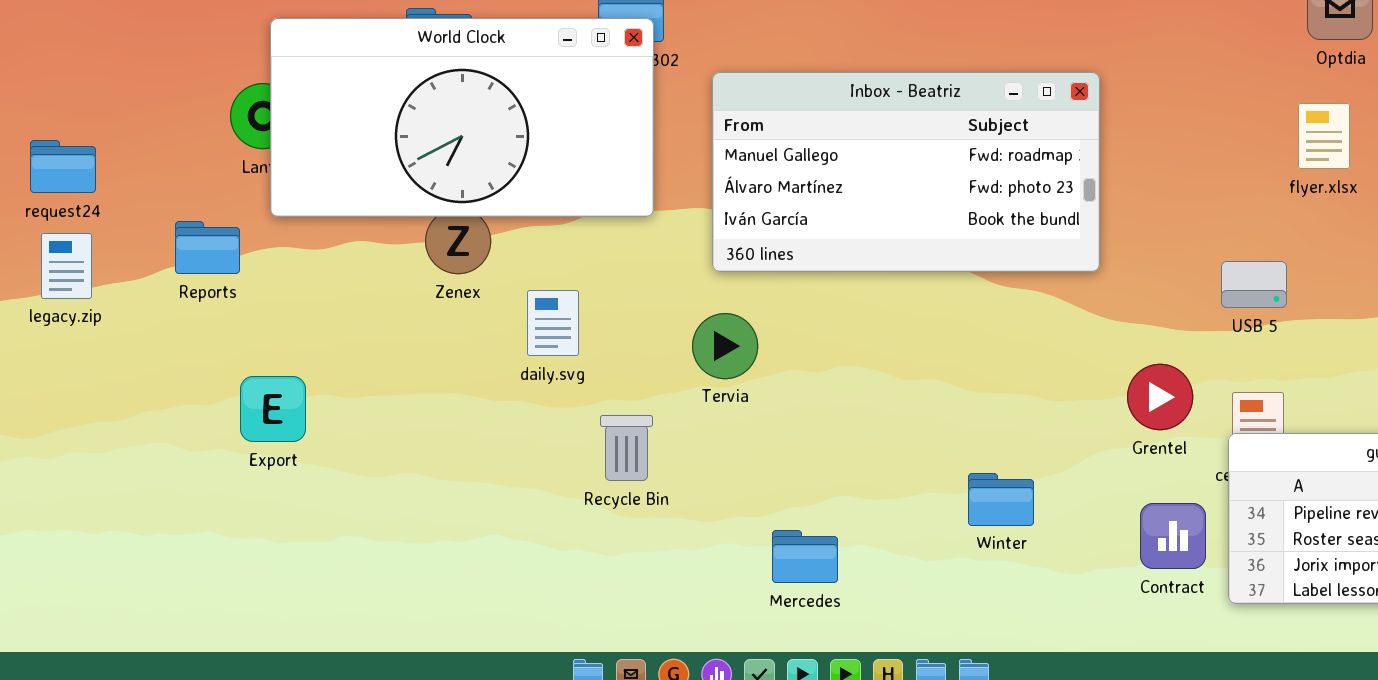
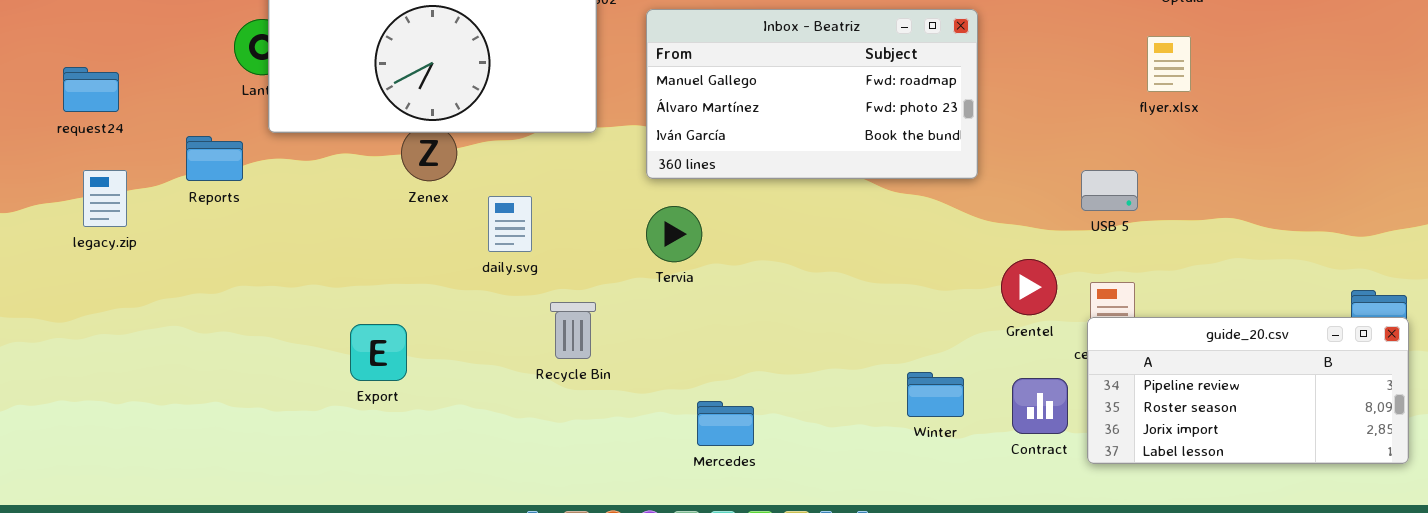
legacy.zip: [41,233,92,299] -> [83,170,127,227], moved
Tervia: [692,313,758,379] -> [646,206,702,262], moved
Export: [240,376,306,442] -> [350,324,407,381], moved
Winter: [968,473,1034,526] -> [907,372,964,417], moved

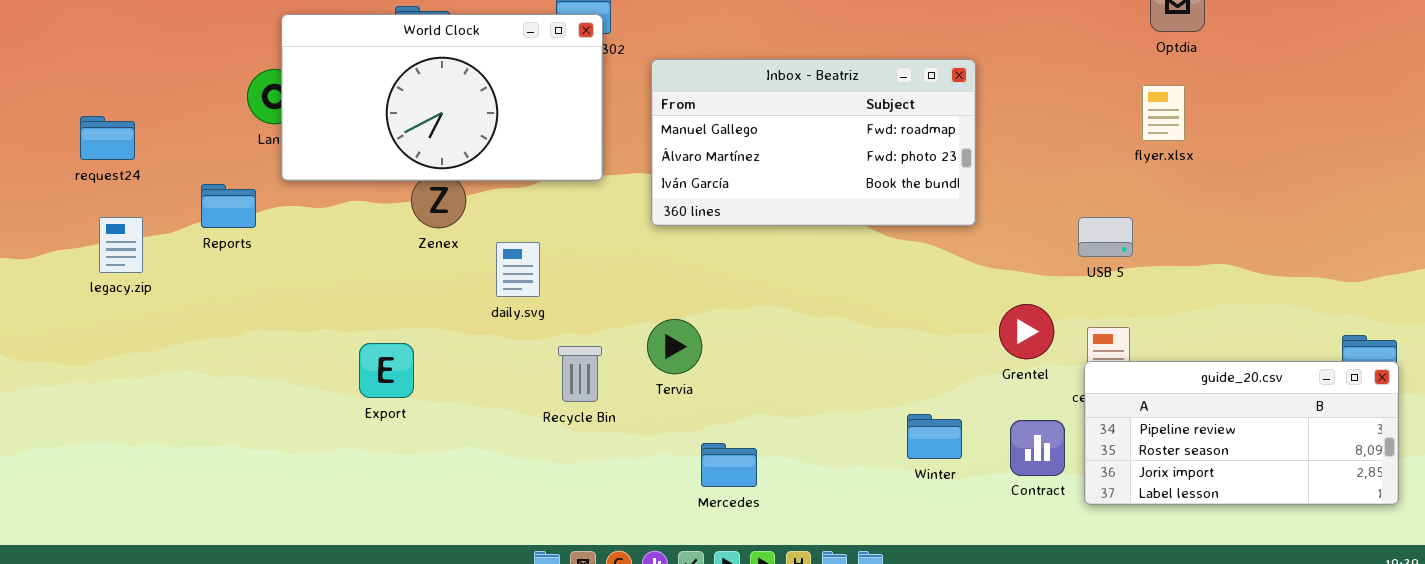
Tervia: [646,206,702,262] -> [647,319,702,374], moved
Export: [350,324,407,381] -> [359,343,414,398], moved

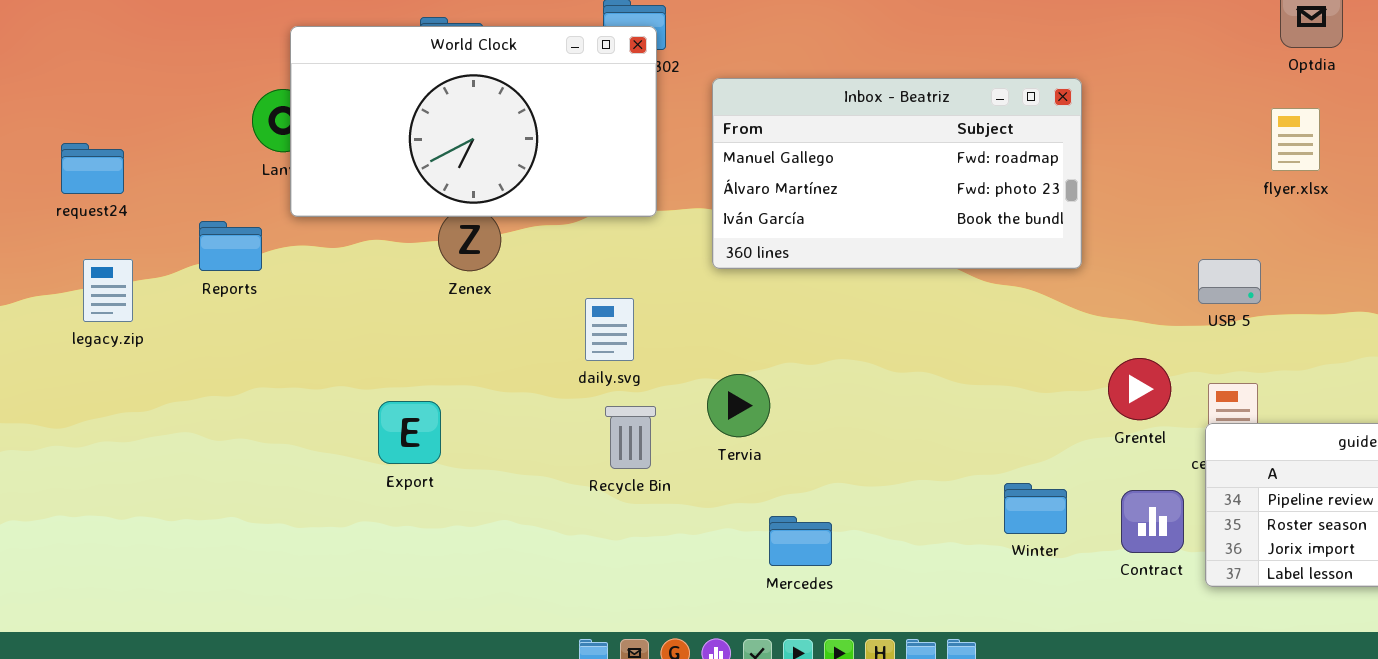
daily.svg: [496,242,540,297] -> [585,298,634,361], moved

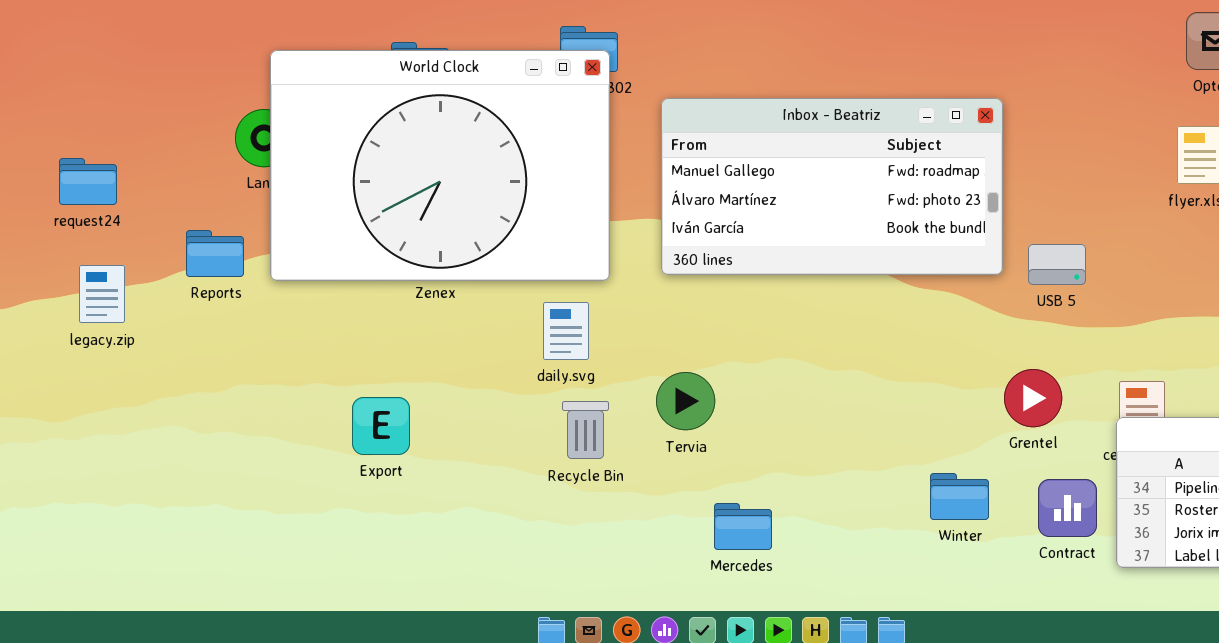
World Clock: [290,26,657,217] -> [270,50,610,281], resized
USB 5: [1198,259,1261,304] -> [1028,244,1086,285], moved
Grentel: [1108,358,1171,420] -> [1004,369,1062,427], moved

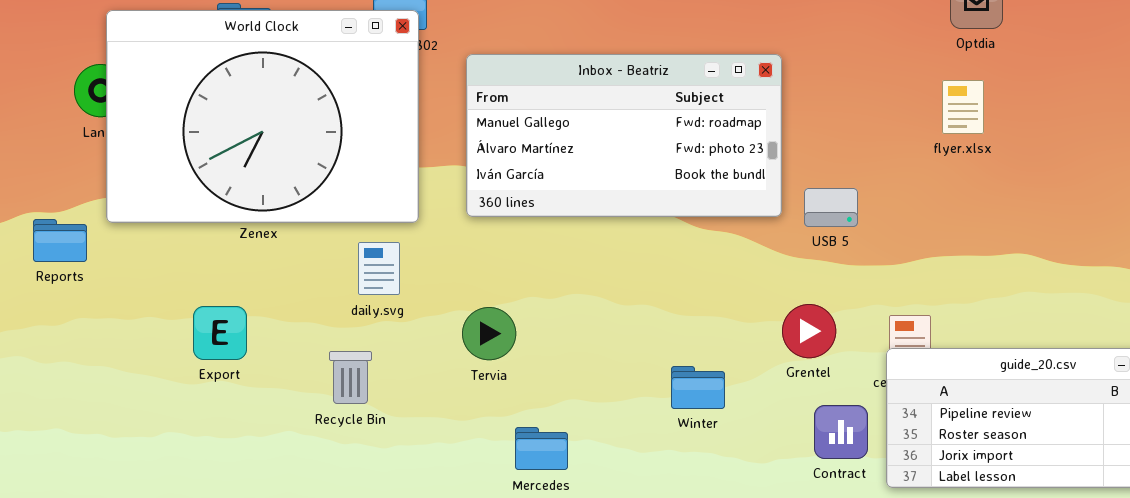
Reports: [186,230,244,277] -> [33,219,87,262], moved
Export: [352,397,410,455] -> [193,306,247,360], moved
Recycle Bin: [562,401,609,459] -> [329,351,372,404], moved
Winter: [930,473,989,520] -> [671,366,725,409], moved

